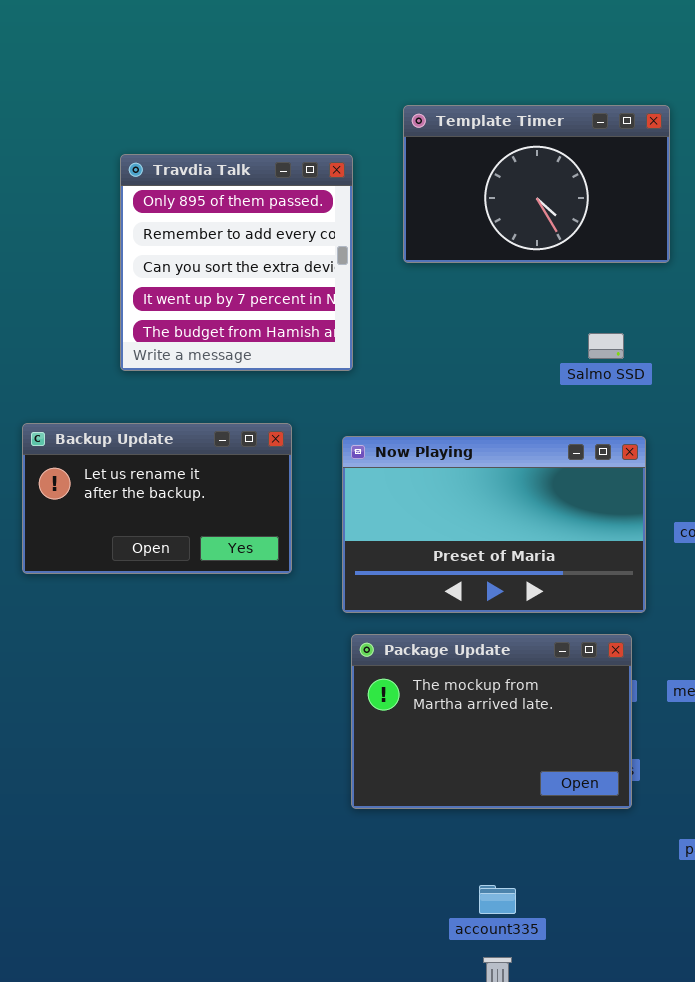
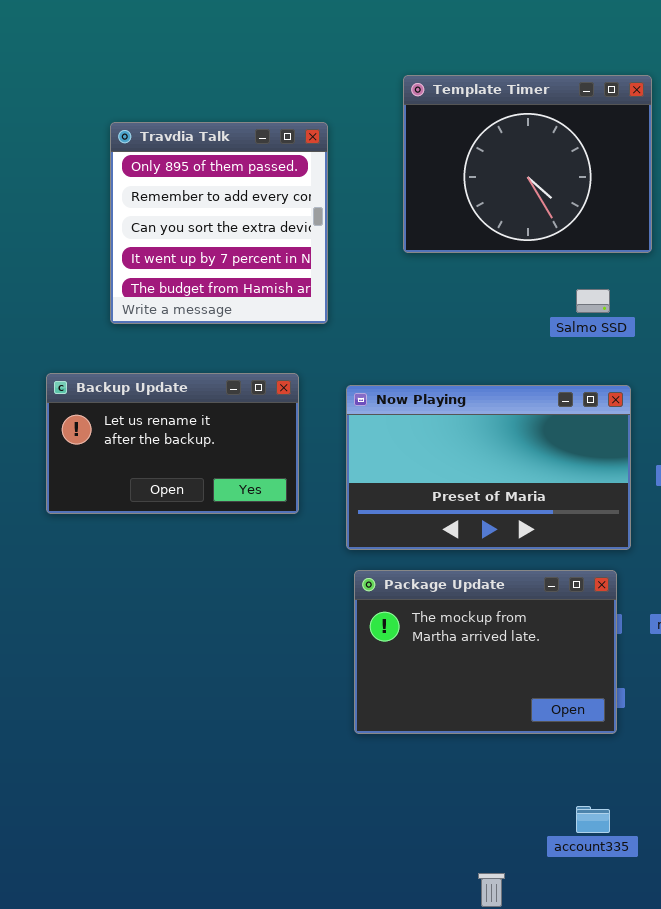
Template Timer: [403,105,670,263] -> [403,75,652,253], resized
Travdia Talk: [120,154,353,371] -> [110,122,328,324], moved
account335: [479,885,516,914] -> [576,806,610,833], moved

